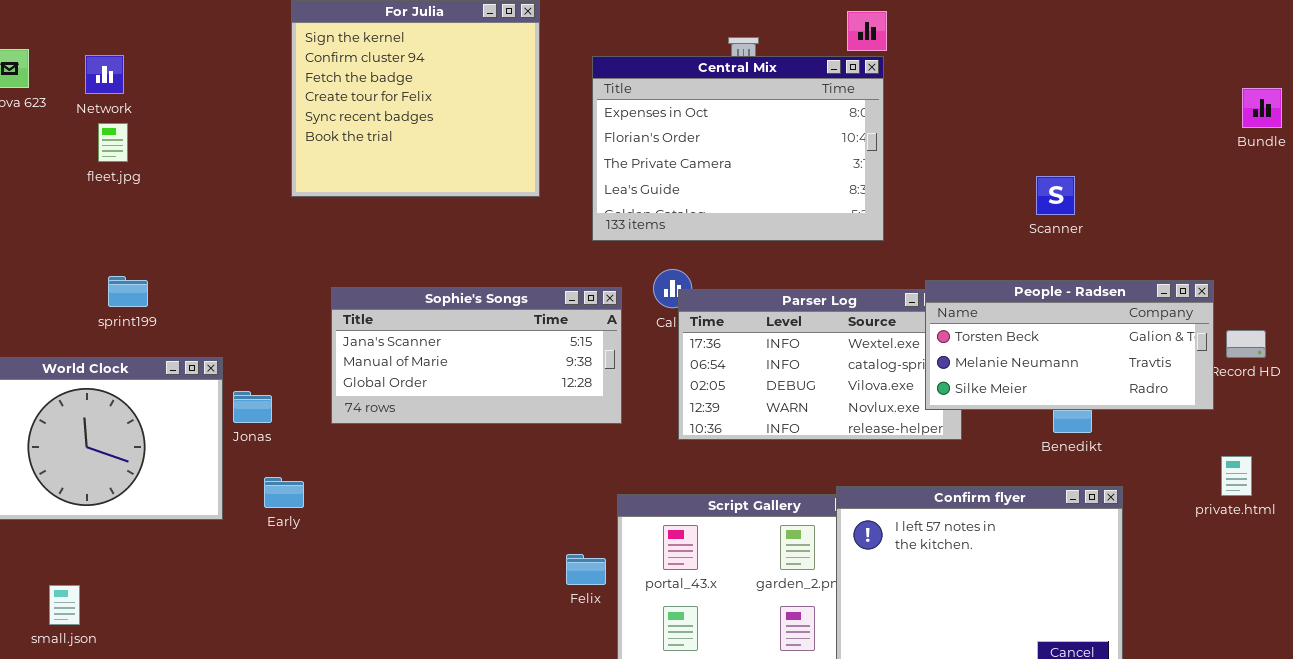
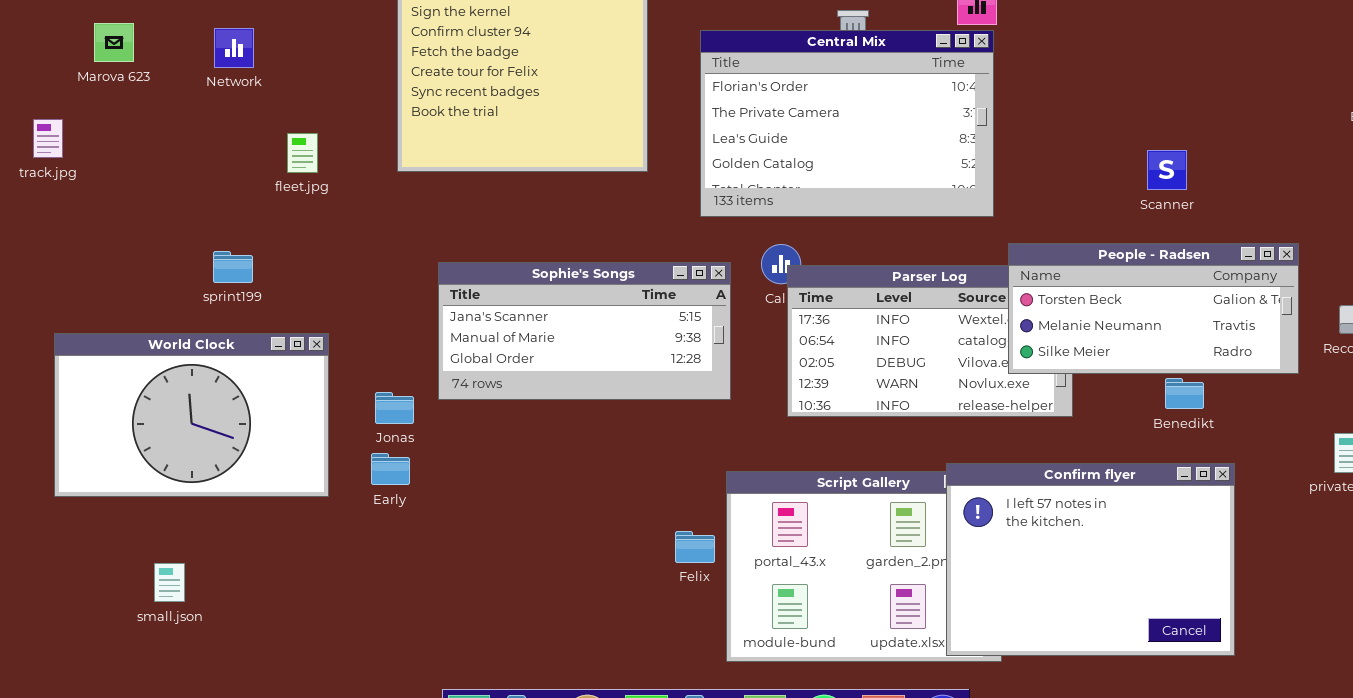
Network: [85,55,124,94] -> [214,28,254,68], moved
Central Mix: [592,56,884,241] -> [700,30,994,217], scrolled down 1 row
fleet.jpg: [98,123,128,162] -> [287,133,318,173], moved
People - Radsen: [925,280,1214,410] -> [1008,243,1299,374], moved
Jonas: [233,391,272,423] -> [375,392,414,424], moved

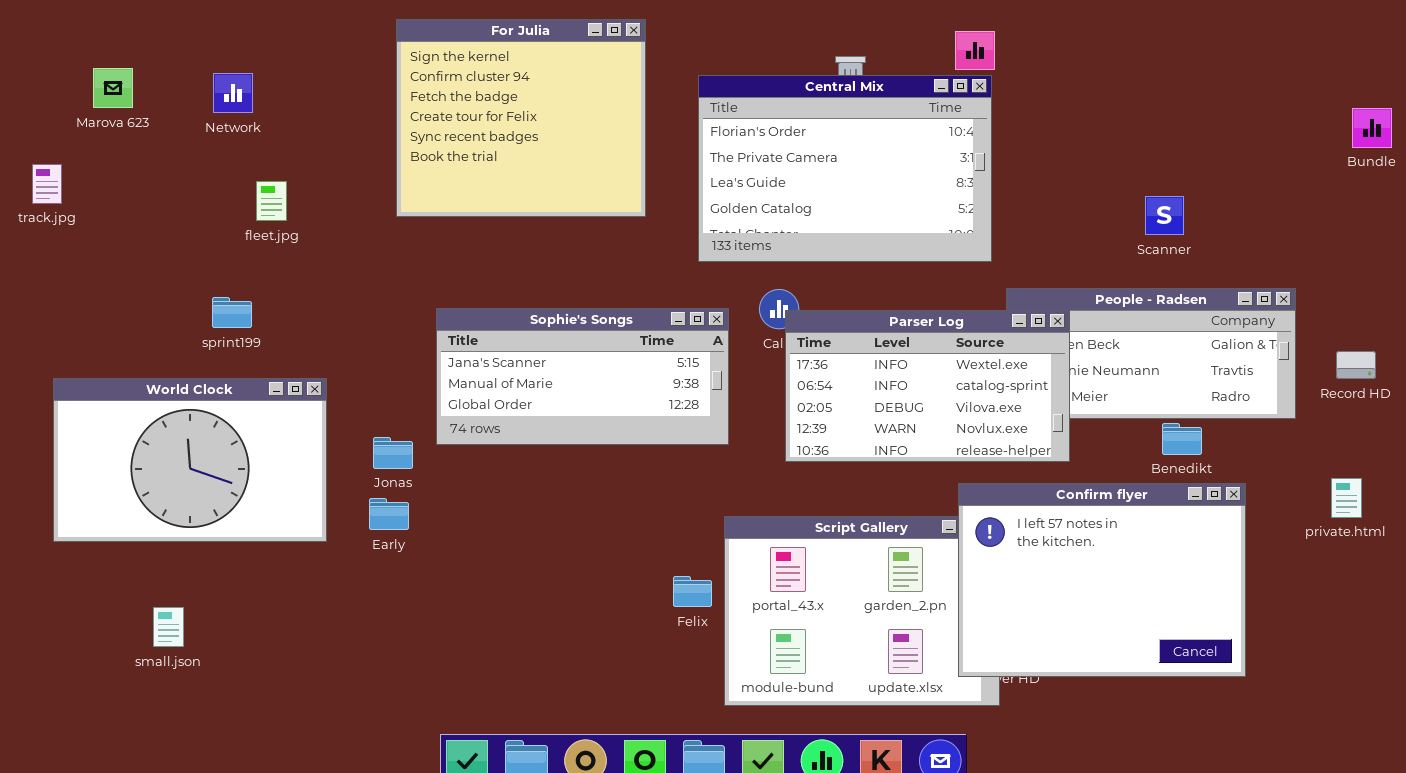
fleet.jpg: [287,133,318,173] -> [256,181,287,221], moved
Parser Log: [787,265,1073,417] -> [785,310,1070,462], raised
Confirm flyer: [946,463,1235,656] -> [958,483,1246,677], moved

